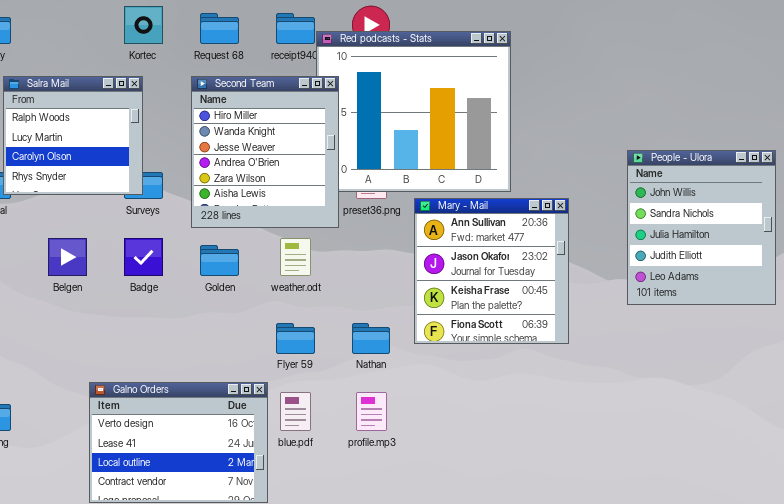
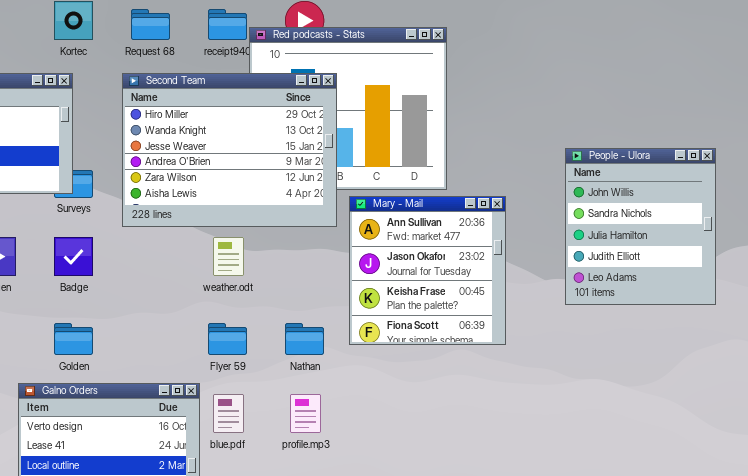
Second Team: [191,76,339,228] -> [122,73,337,227], resized
Golden: [200,245,239,276] -> [54,323,93,355], moved

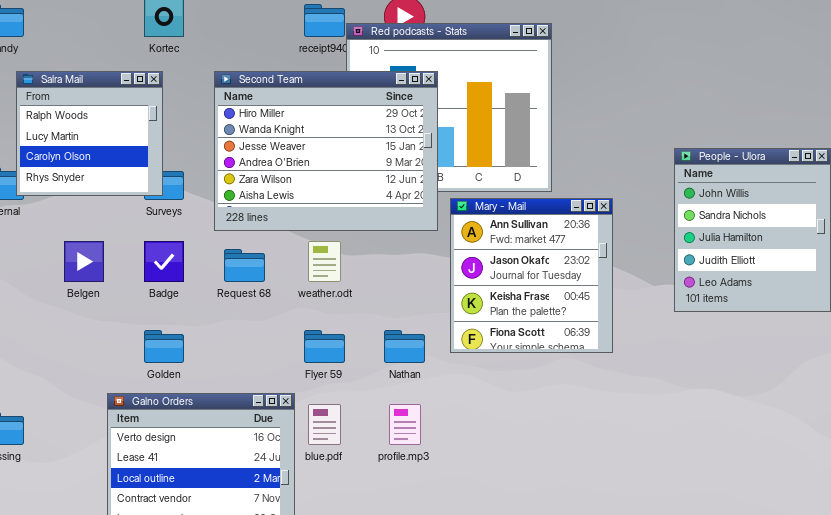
Request 68: [131,9,170,40] -> [224,249,265,282], moved

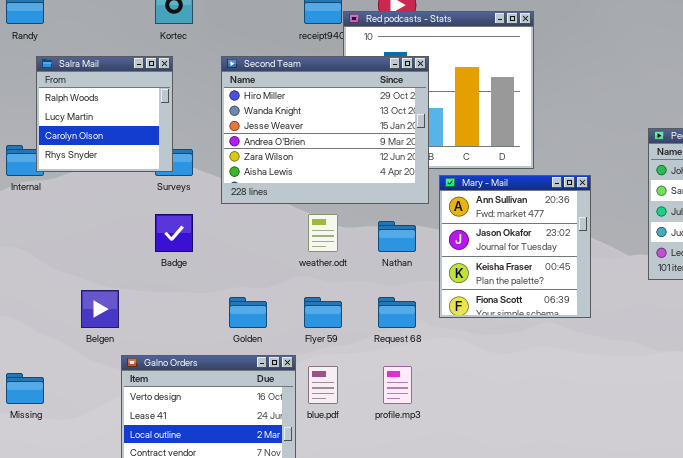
Belgen: [64,241,104,282] -> [81,290,119,328], moved
Request 68: [224,249,265,282] -> [378,297,416,328], moved
Golden: [144,330,184,363] -> [229,297,267,328], moved
Nathan: [384,330,425,363] -> [378,221,416,252], moved

